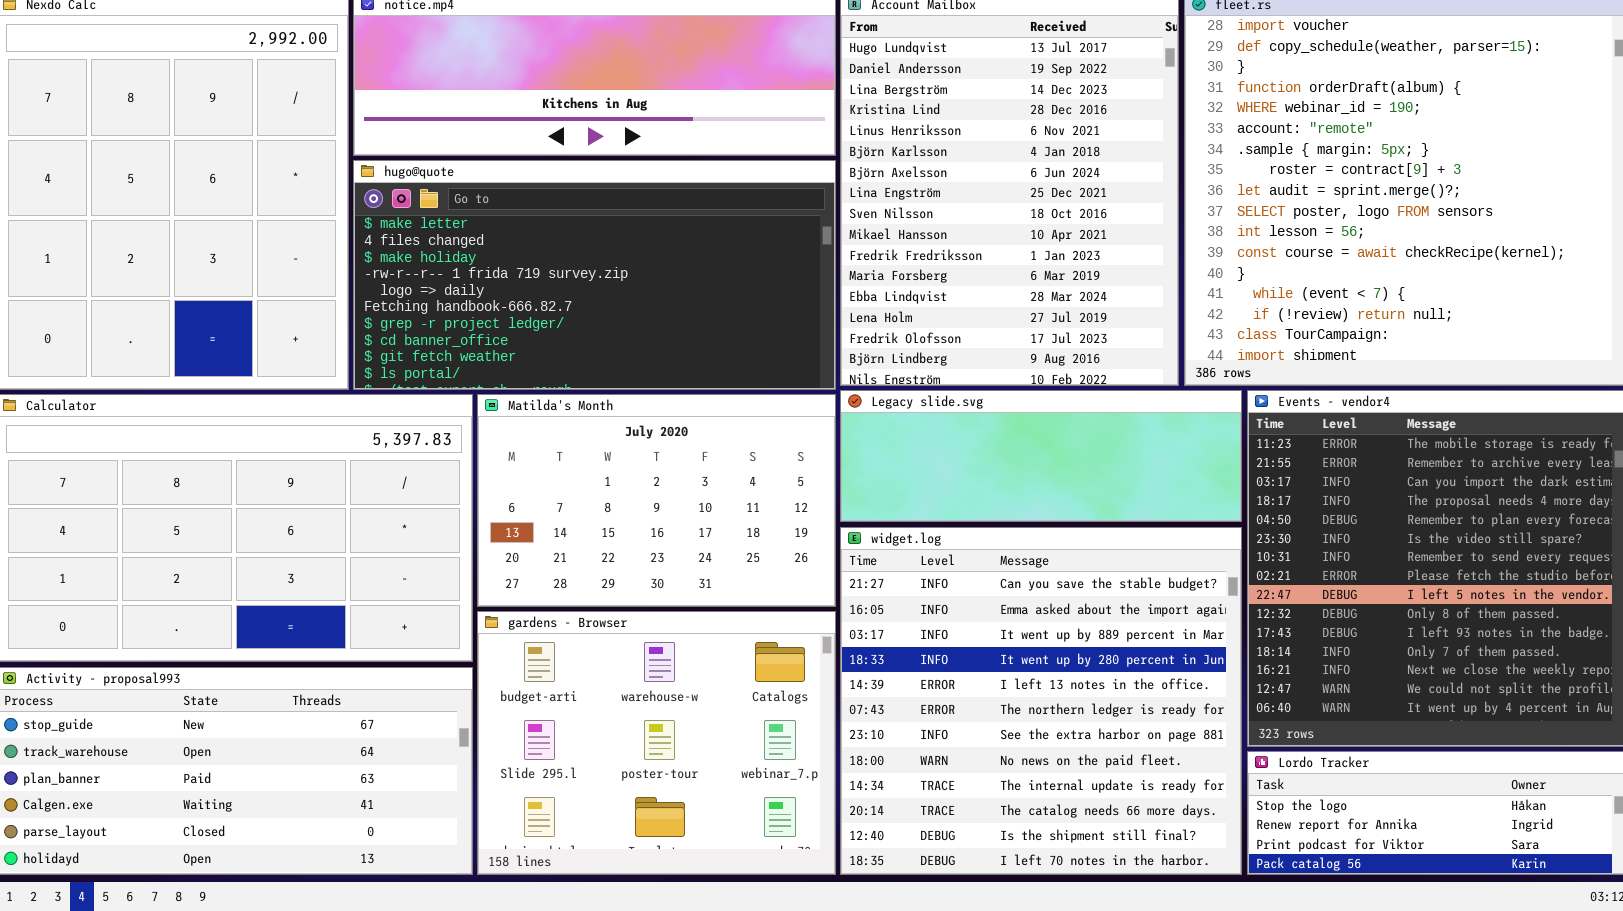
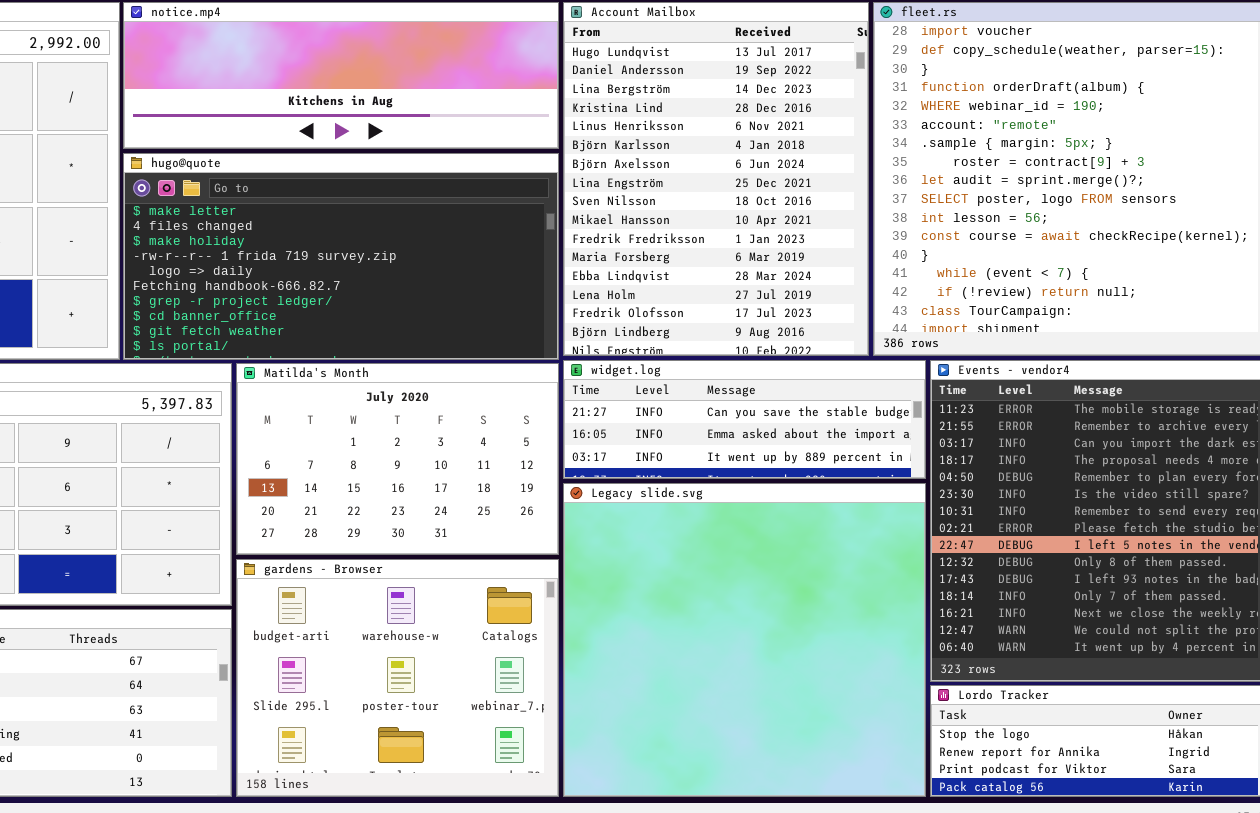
Legacy slide.svg: [840,390,1242,522] -> [563,483,926,797], moved, resized
widget.log: [840,527,1242,875] -> [563,360,926,479], moved, resized

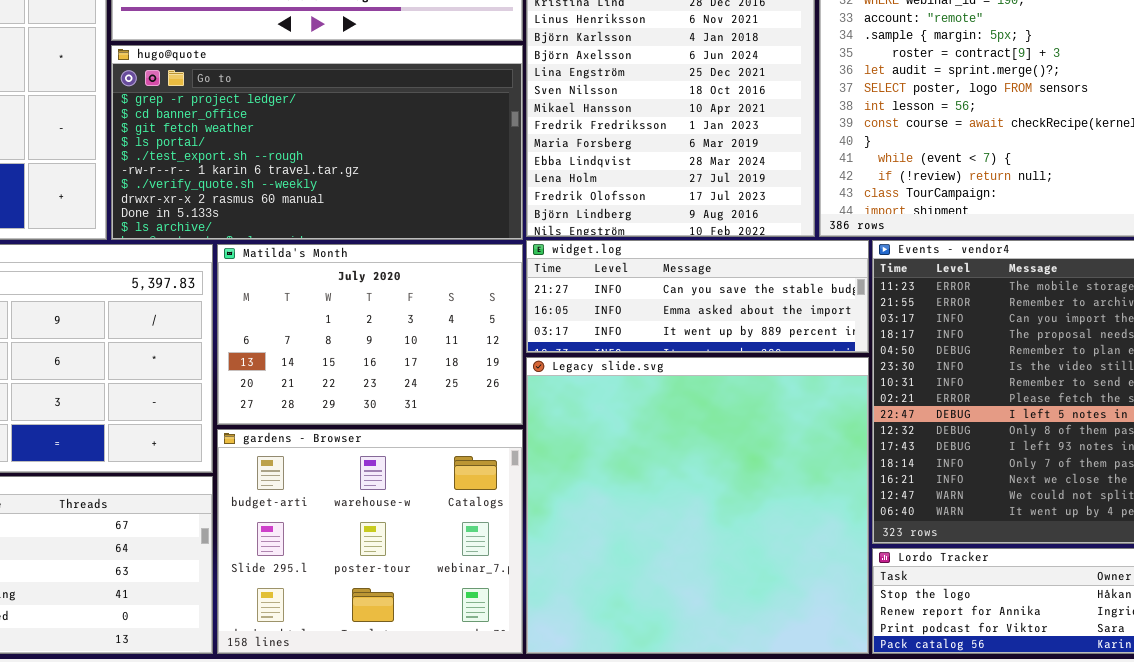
hugo@quote: [123,153,559,360] -> [111,45,523,240], scrolled down 6 rows

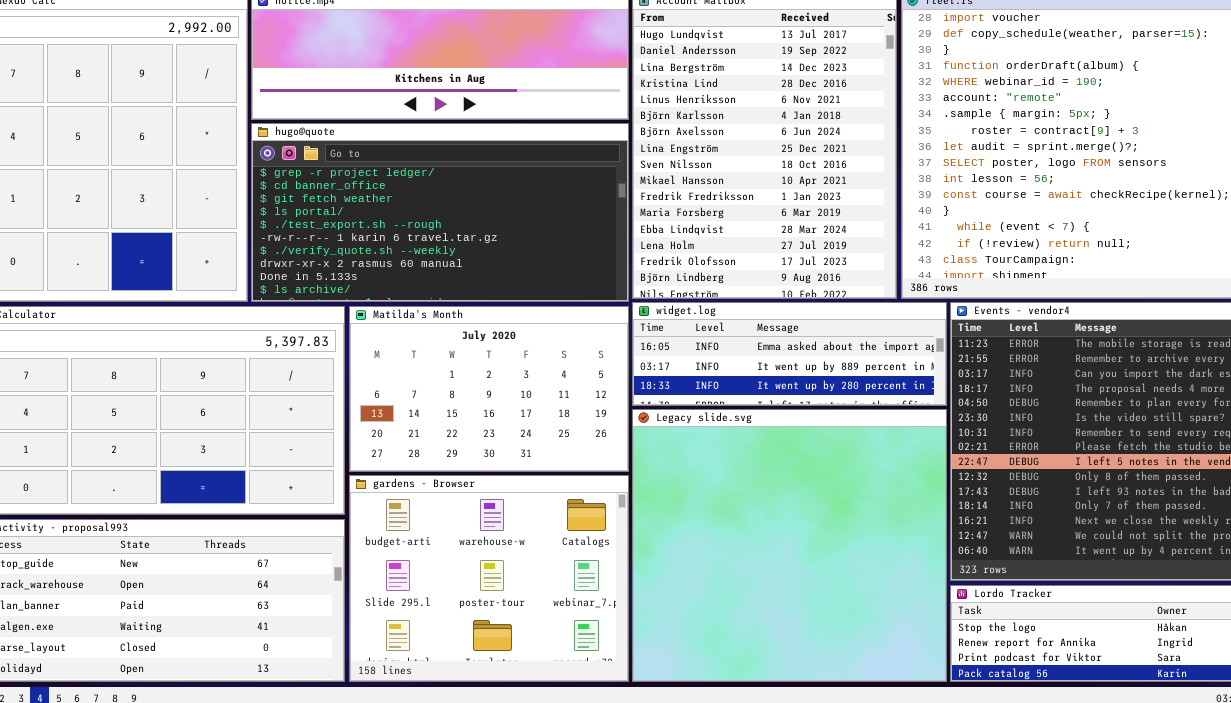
widget.log: [526,240,869,353] -> [632,302,947,406], scrolled down 1 row

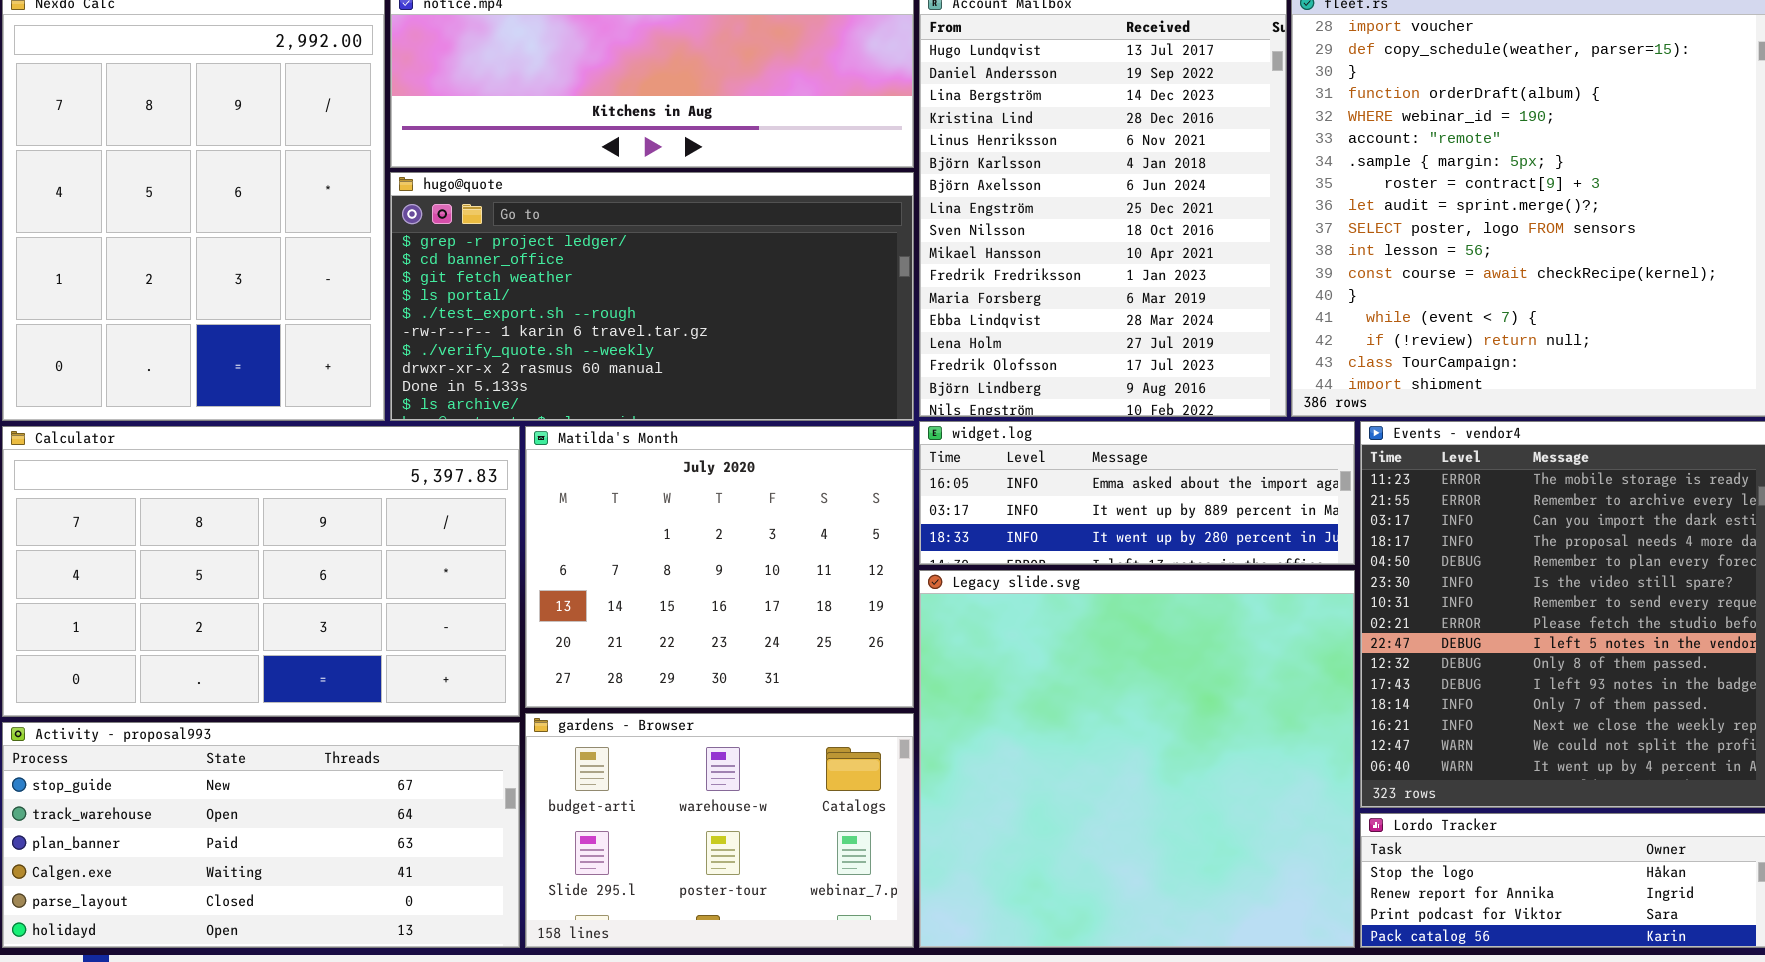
Matilda's Month: [349,306,629,472] -> [525,426,914,708], resized
gardens - Browser: [349,475,629,682] -> [525,713,914,948], resized

